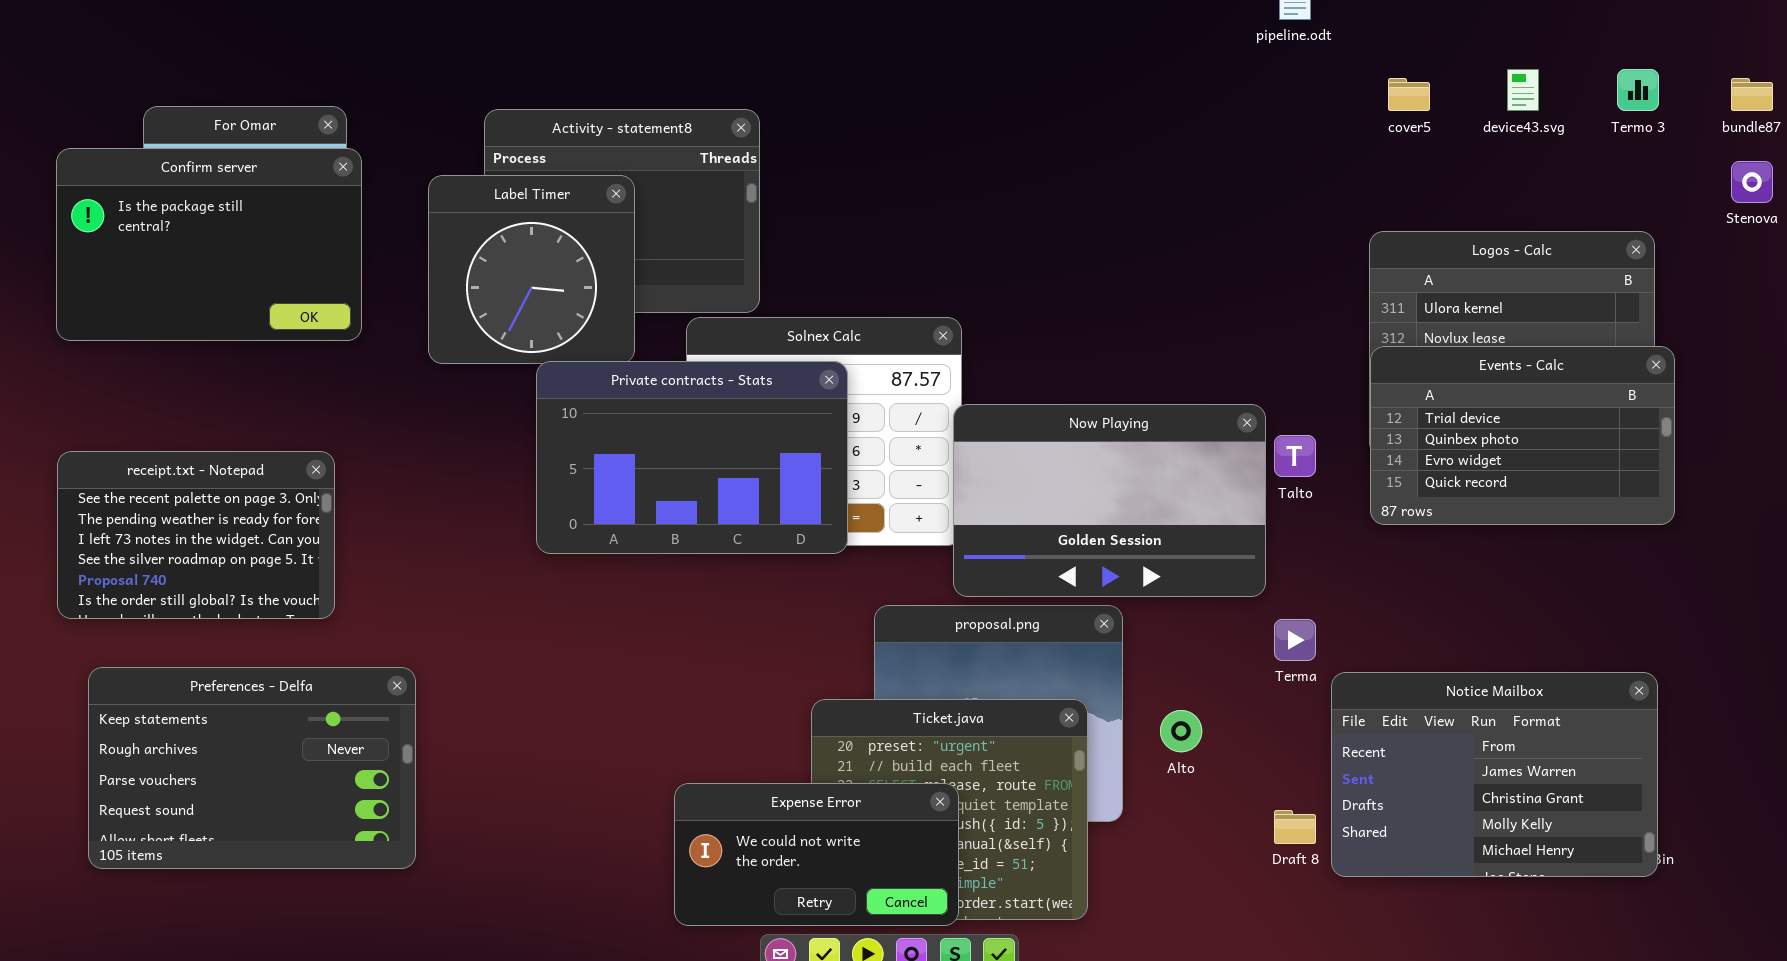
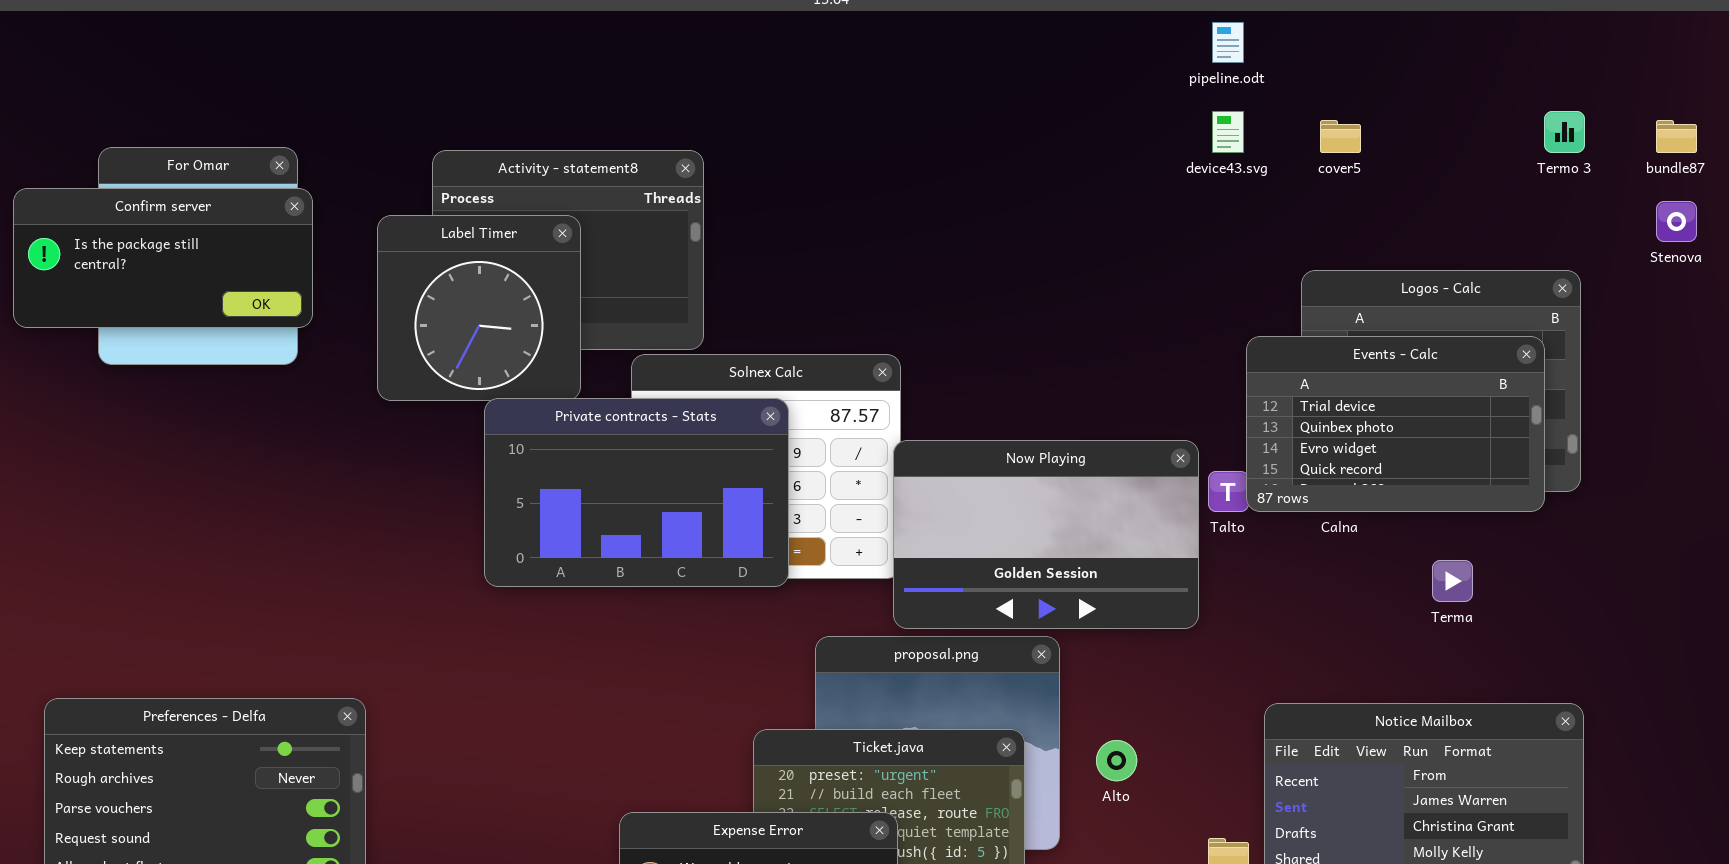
device43.svg: [1507,69,1539,111] -> [1212,111,1244,153], moved
Confirm server: [56,148,362,341] -> [13,188,313,328], resized
Events - Calc: [1370,346,1675,525] -> [1246,336,1545,512], moved
receipt.txt - Notepad: [57,451,335,619] -> none, closed
Terma: [1274,619,1316,661] -> [1432,560,1473,602], moved

